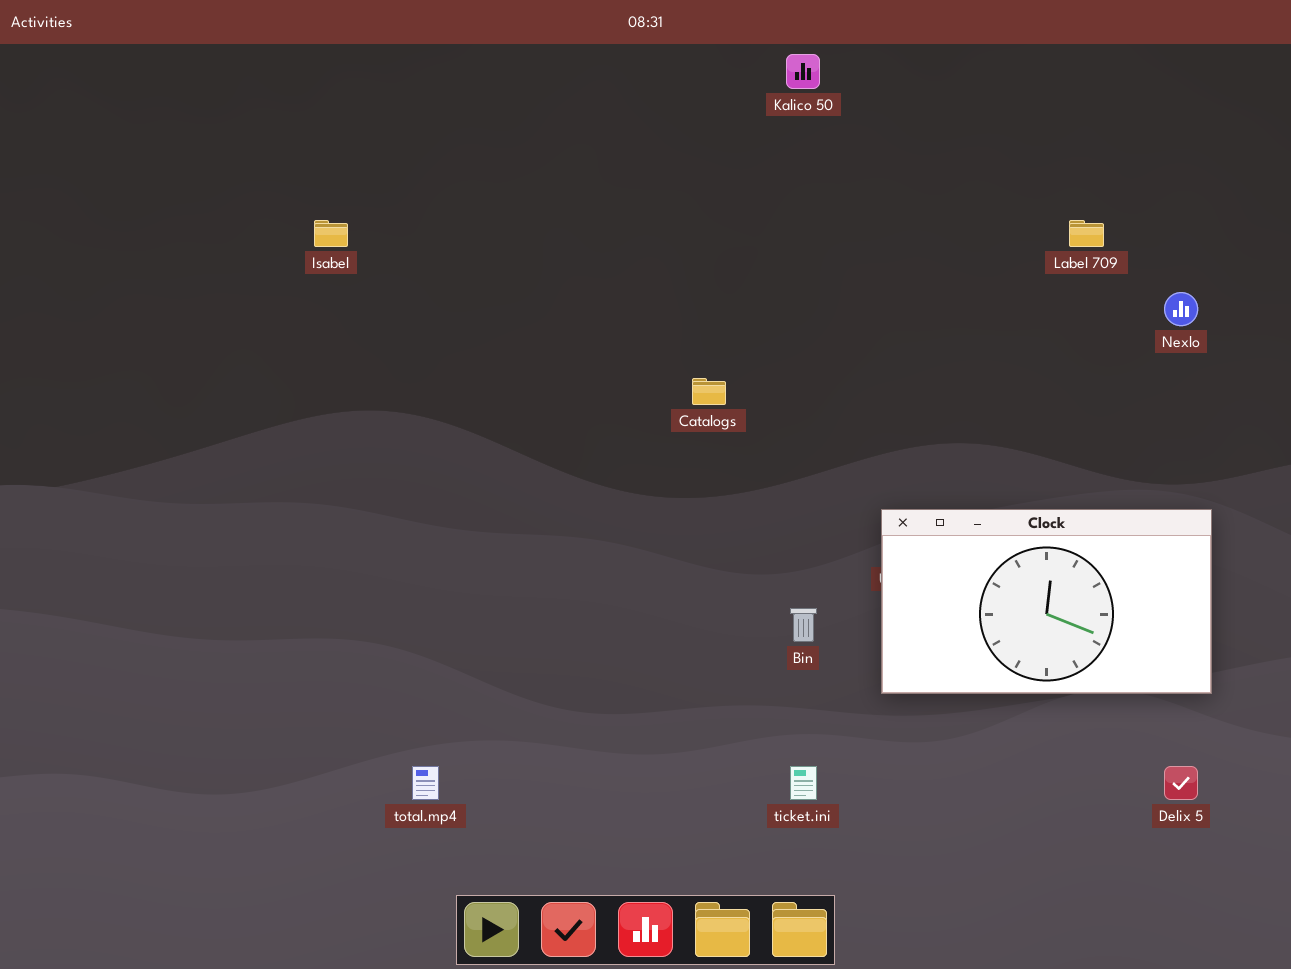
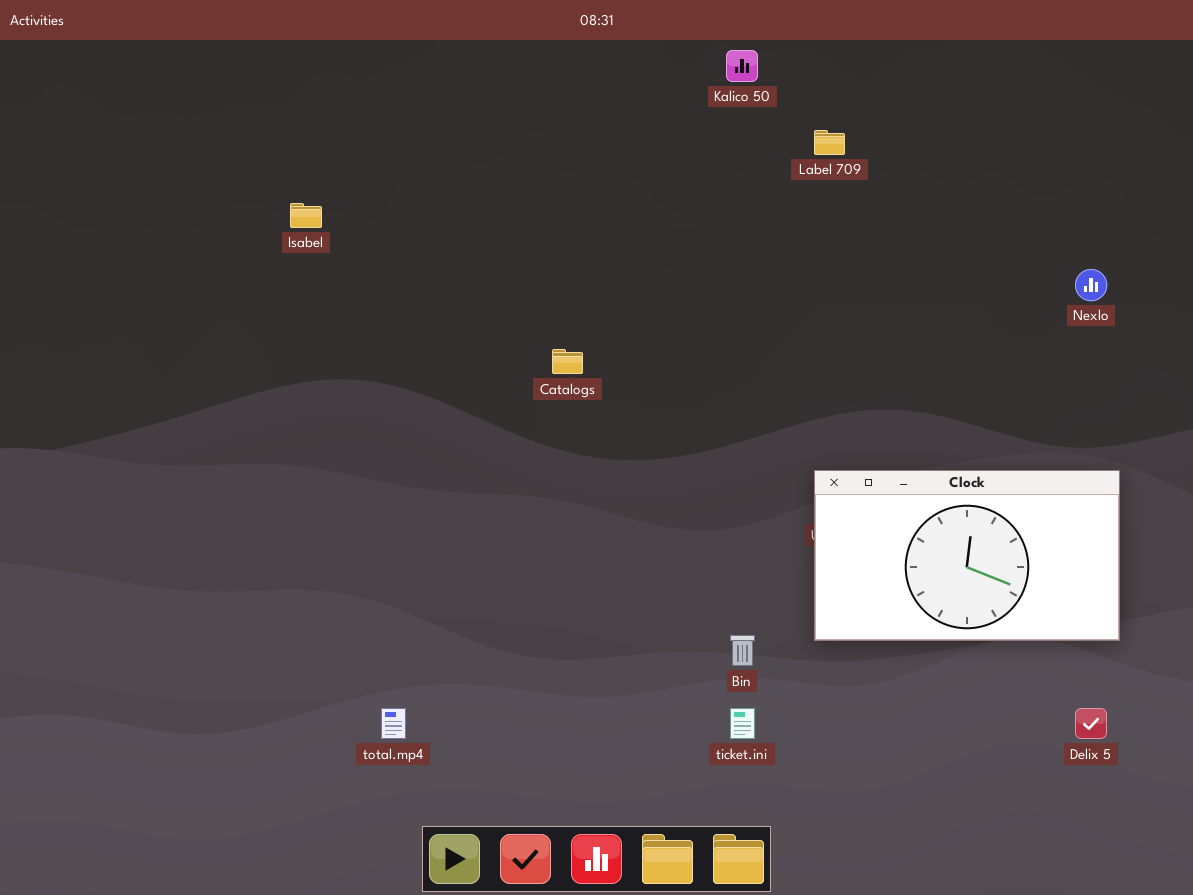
Label 709: [1069,220,1104,247] -> [814,130,845,155], moved
Catalogs: [692,378,726,405] -> [552,349,583,374], moved
Bin: [790,608,817,642] -> [730,635,755,666], moved

